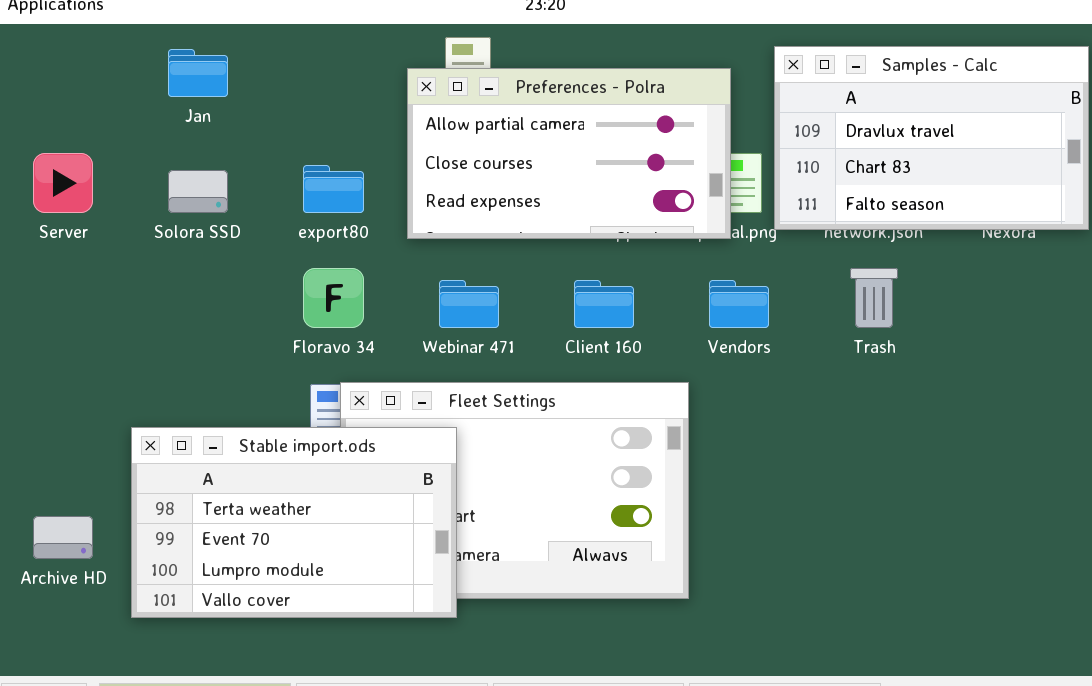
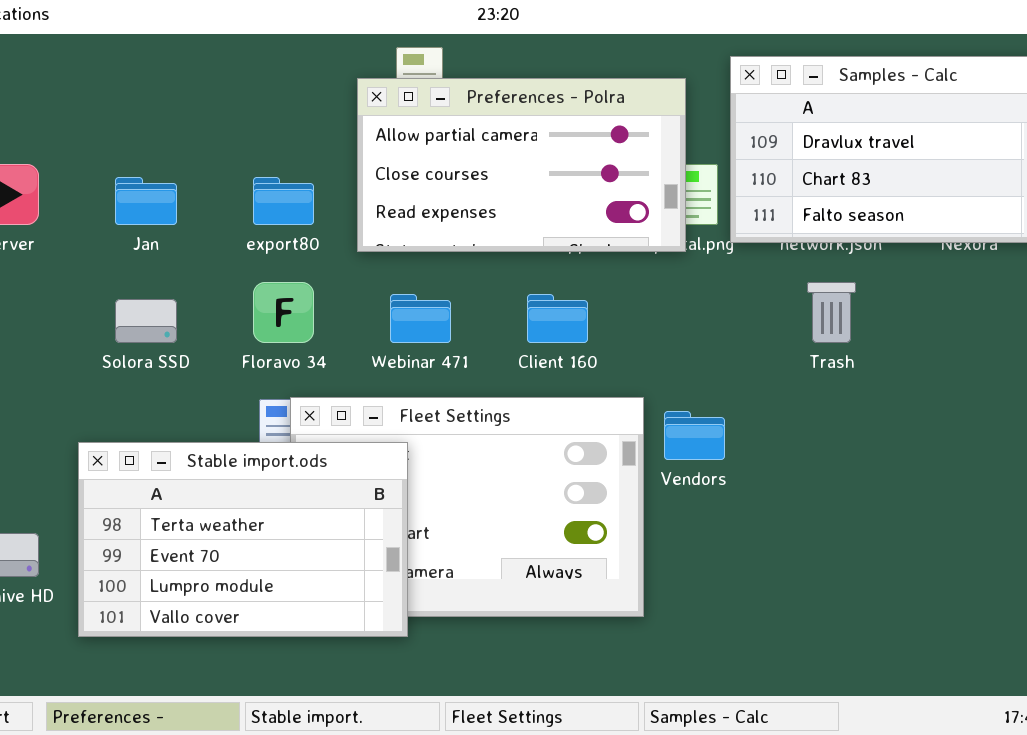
Jan: [168,49,228,97] -> [115,177,177,225], moved
Solora SSD: [168,170,228,213] -> [115,299,177,343], moved
Vendors: [709,280,769,328] -> [664,411,725,460], moved

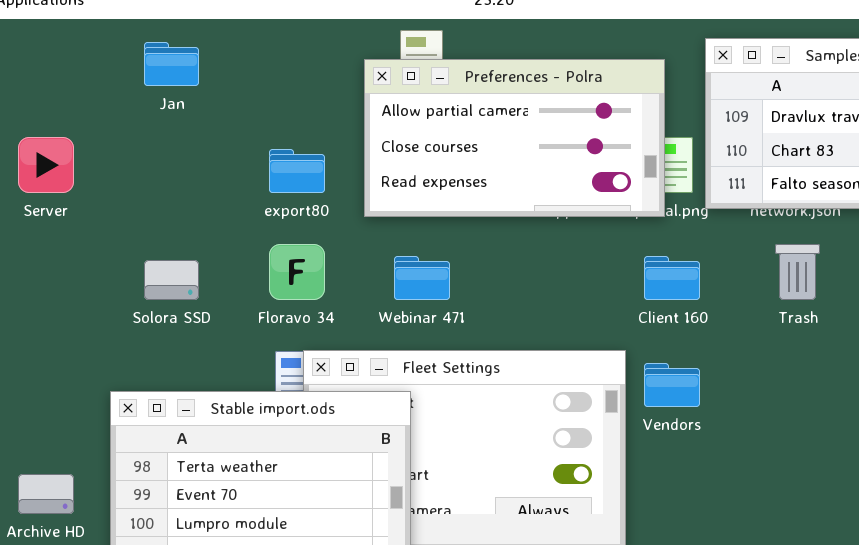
Jan: [115,177,177,225] -> [144,42,199,86], moved
Client 160: [527,294,588,343] -> [644,256,700,300], moved

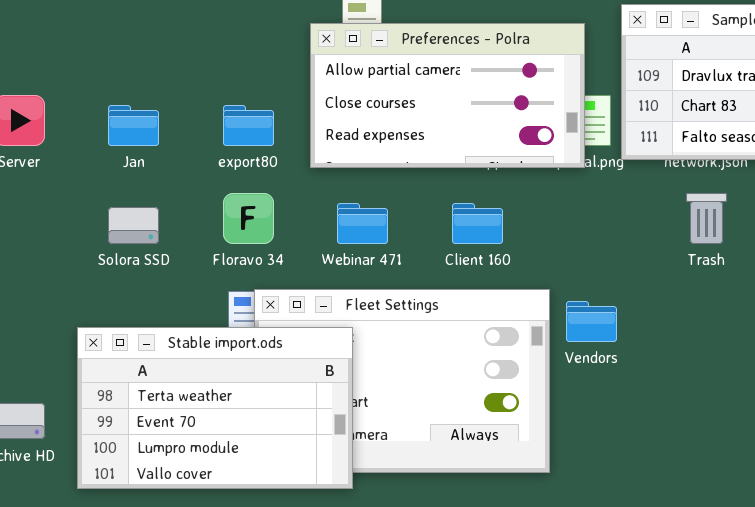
Jan: [144,42,199,86] -> [108,105,159,146], moved
Client 160: [644,256,700,300] -> [452,203,503,244], moved

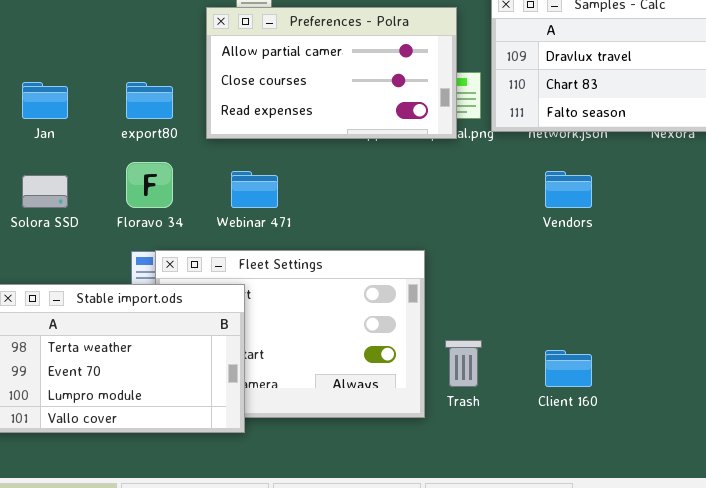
Trash: [686,193,727,244] -> [445,340,482,387], moved
Client 160: [452,203,503,244] -> [545,350,592,387], moved
Vendors: [566,301,617,342] -> [545,171,592,208], moved

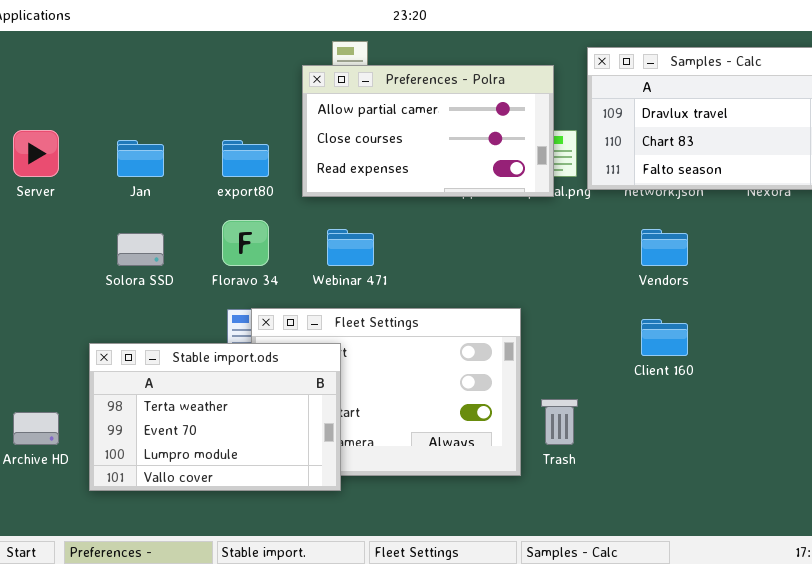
Client 160: [545,350,592,387] -> [641,319,688,356], moved

